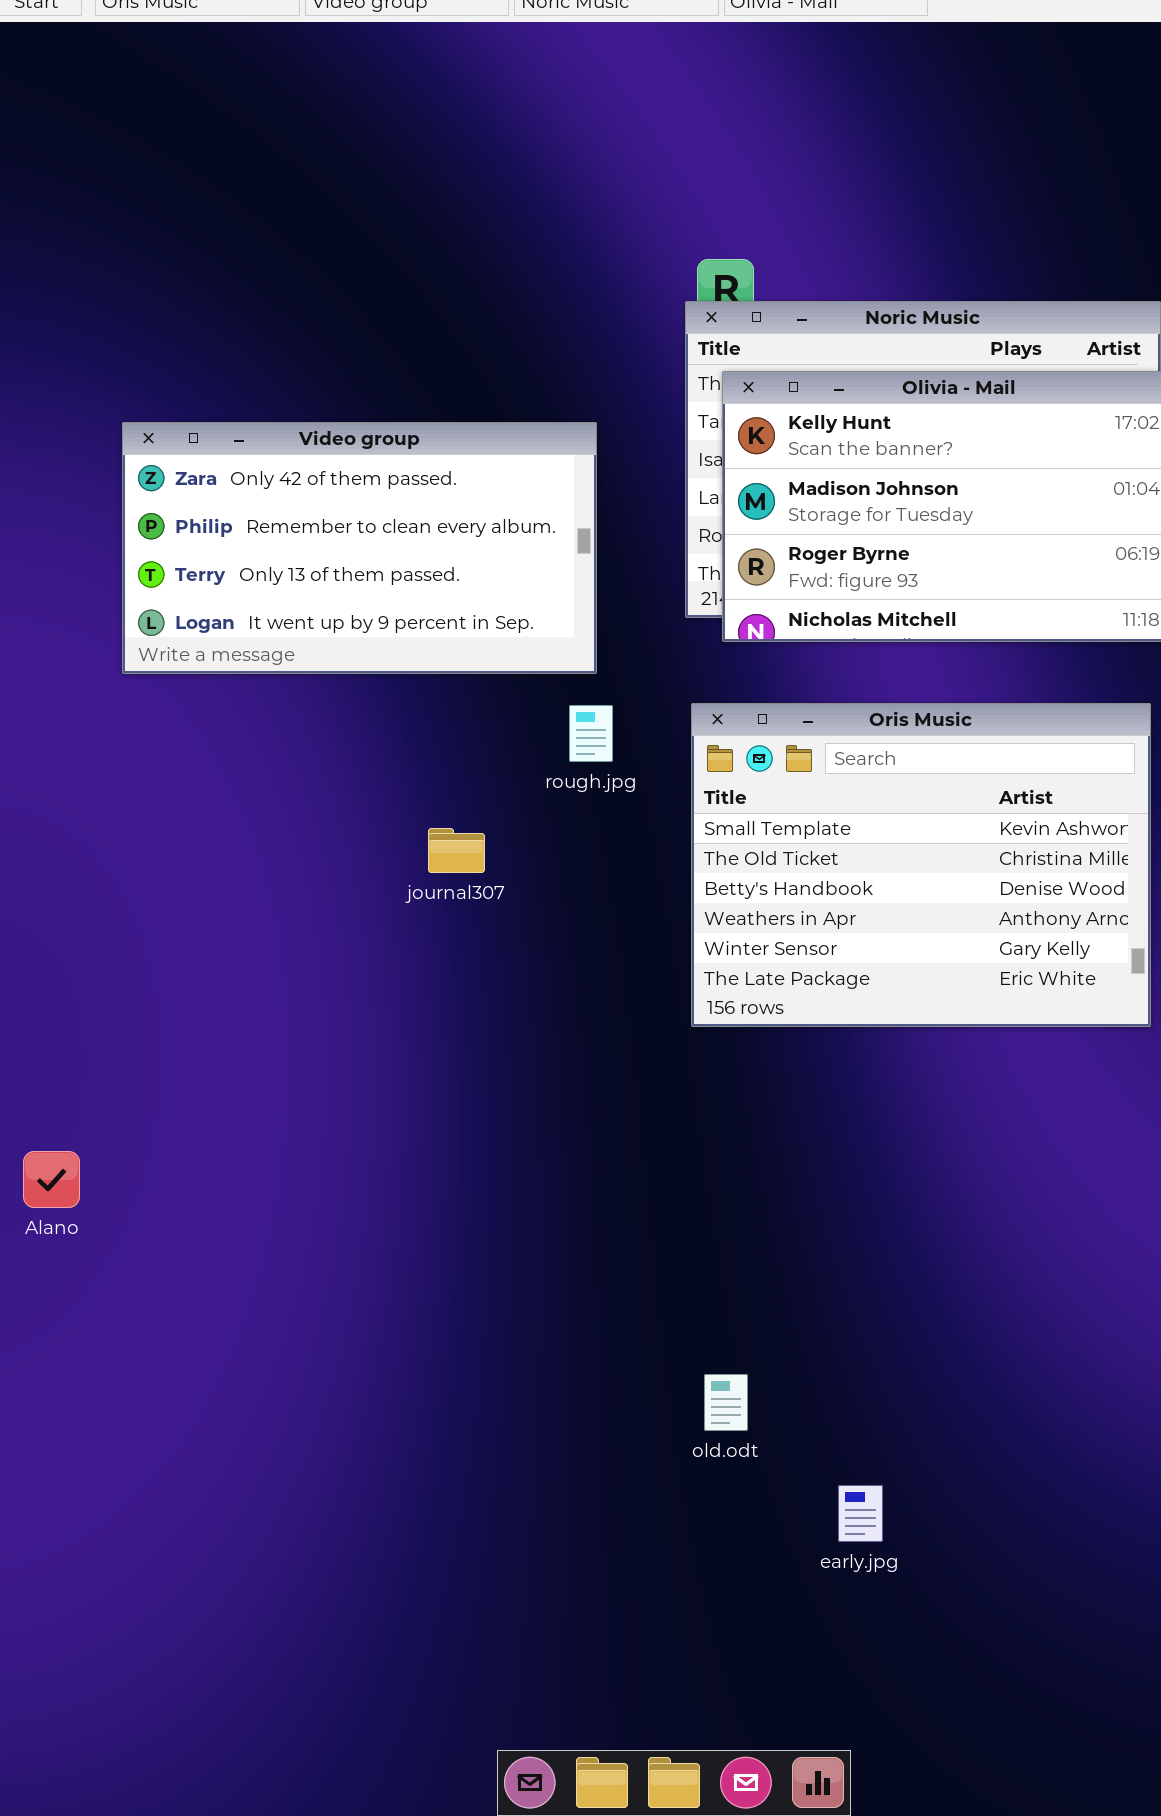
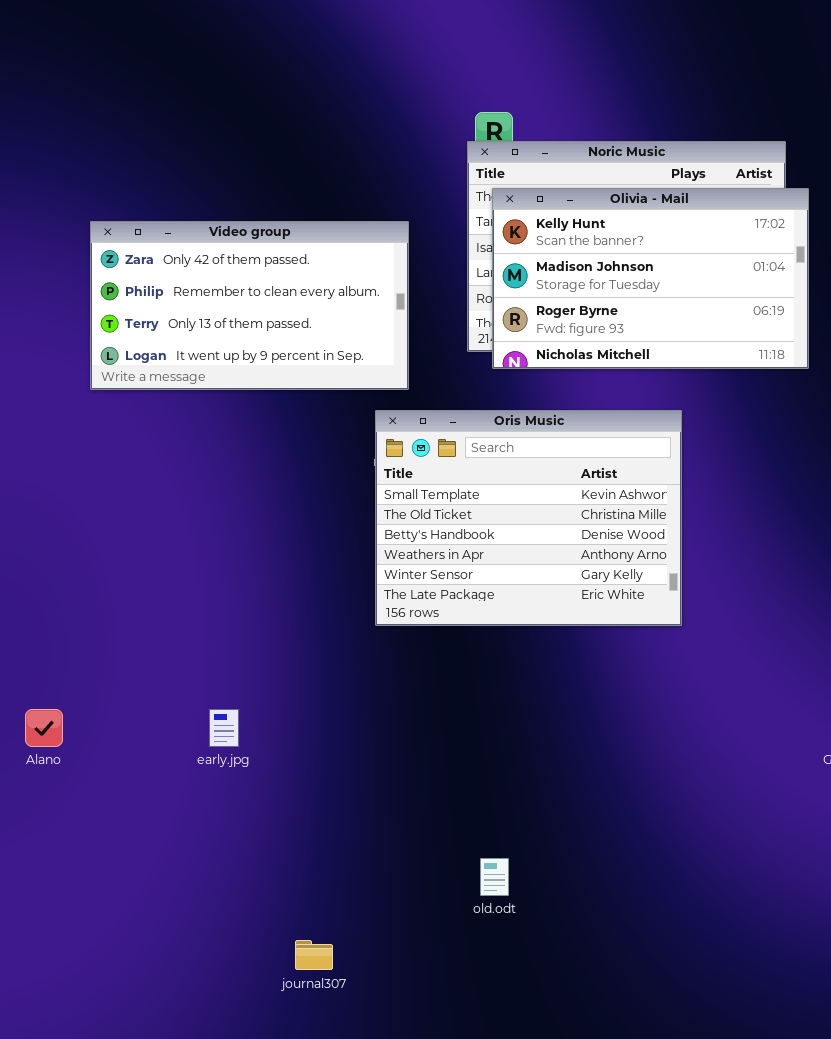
Oris Music: [691,703,1151,1027] -> [375,410,682,626], moved
journal307: [428,828,485,873] -> [295,940,333,970], moved
early.jpg: [838,1485,883,1542] -> [209,709,239,747], moved

